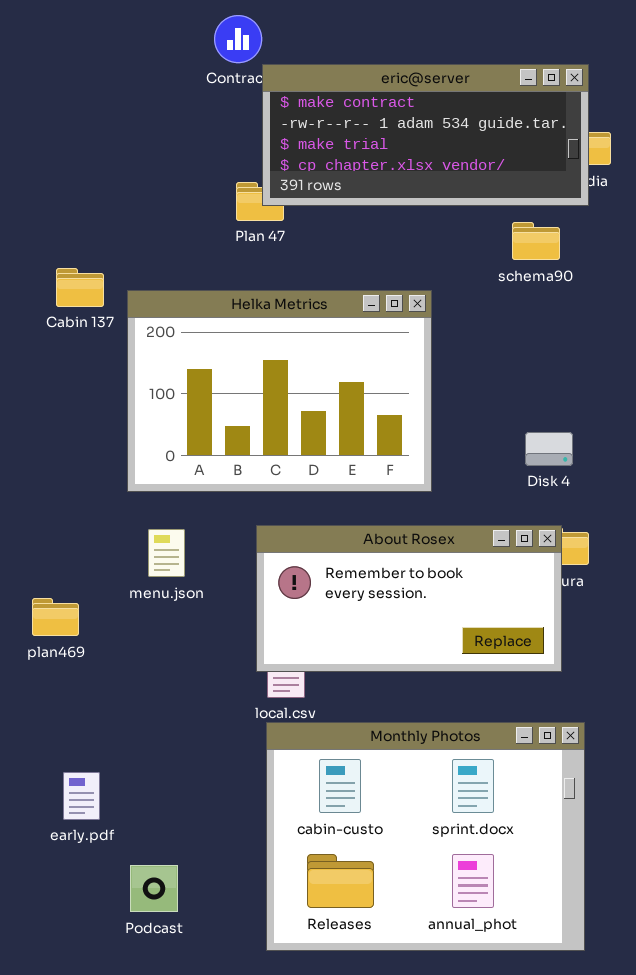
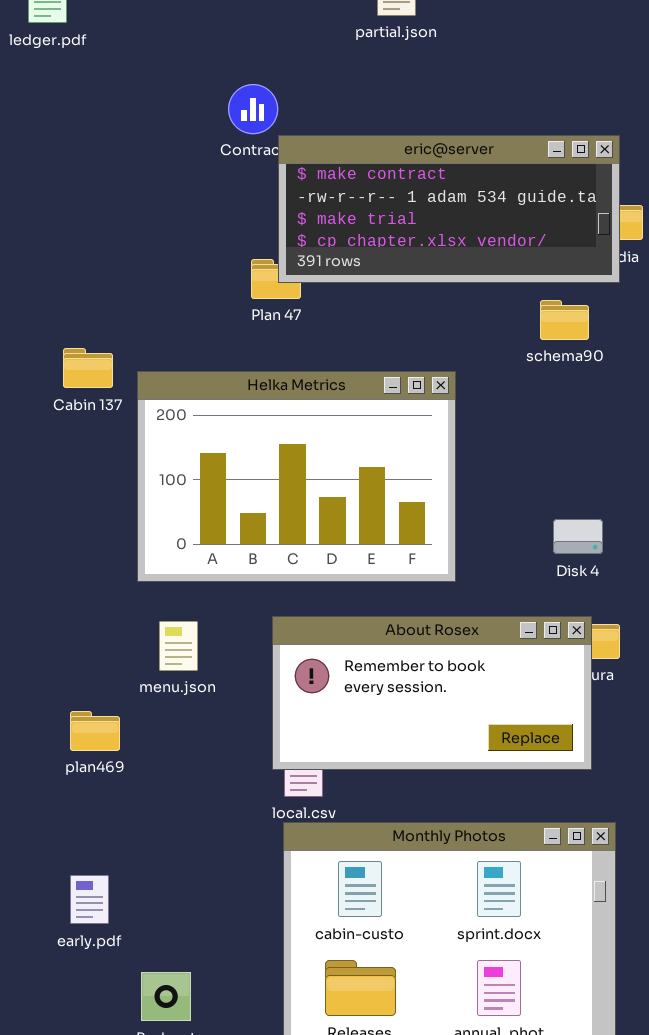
plan469: [32,598,79,636] -> [70,711,120,751], moved

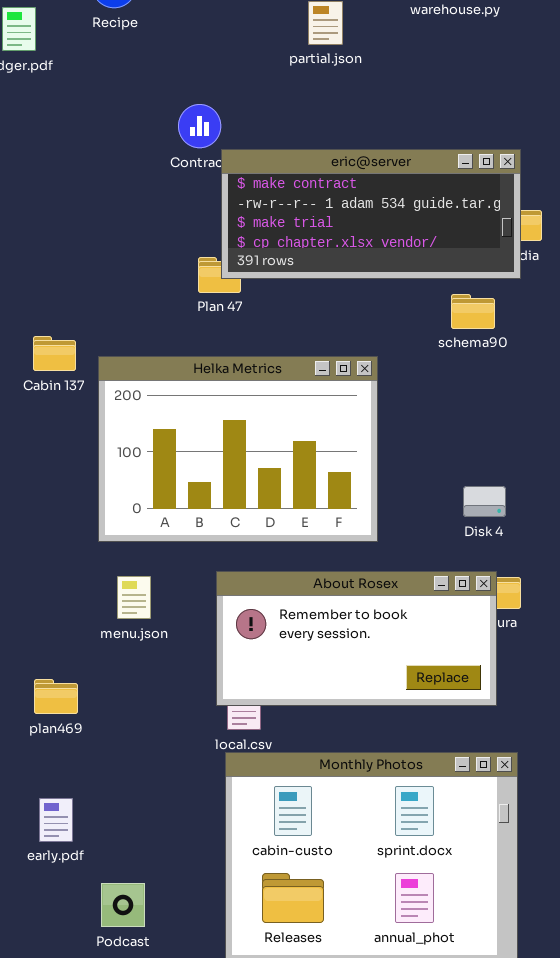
plan469: [70,711,120,751] -> [34,679,78,714], moved

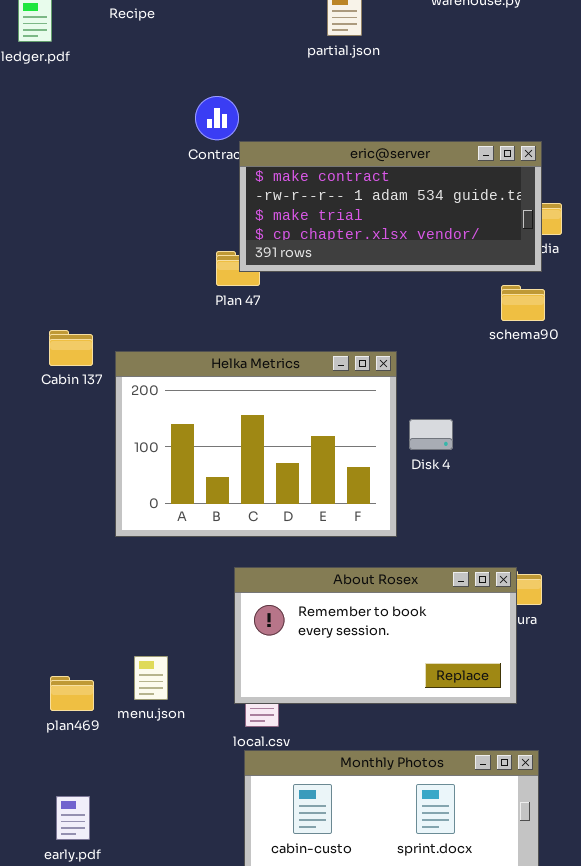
schema90: [451,294,495,329] -> [501,285,545,321], moved
Disk 4: [463,486,506,517] -> [409,419,453,450], moved
menu.json: [117,576,151,619] -> [134,656,168,700], moved

